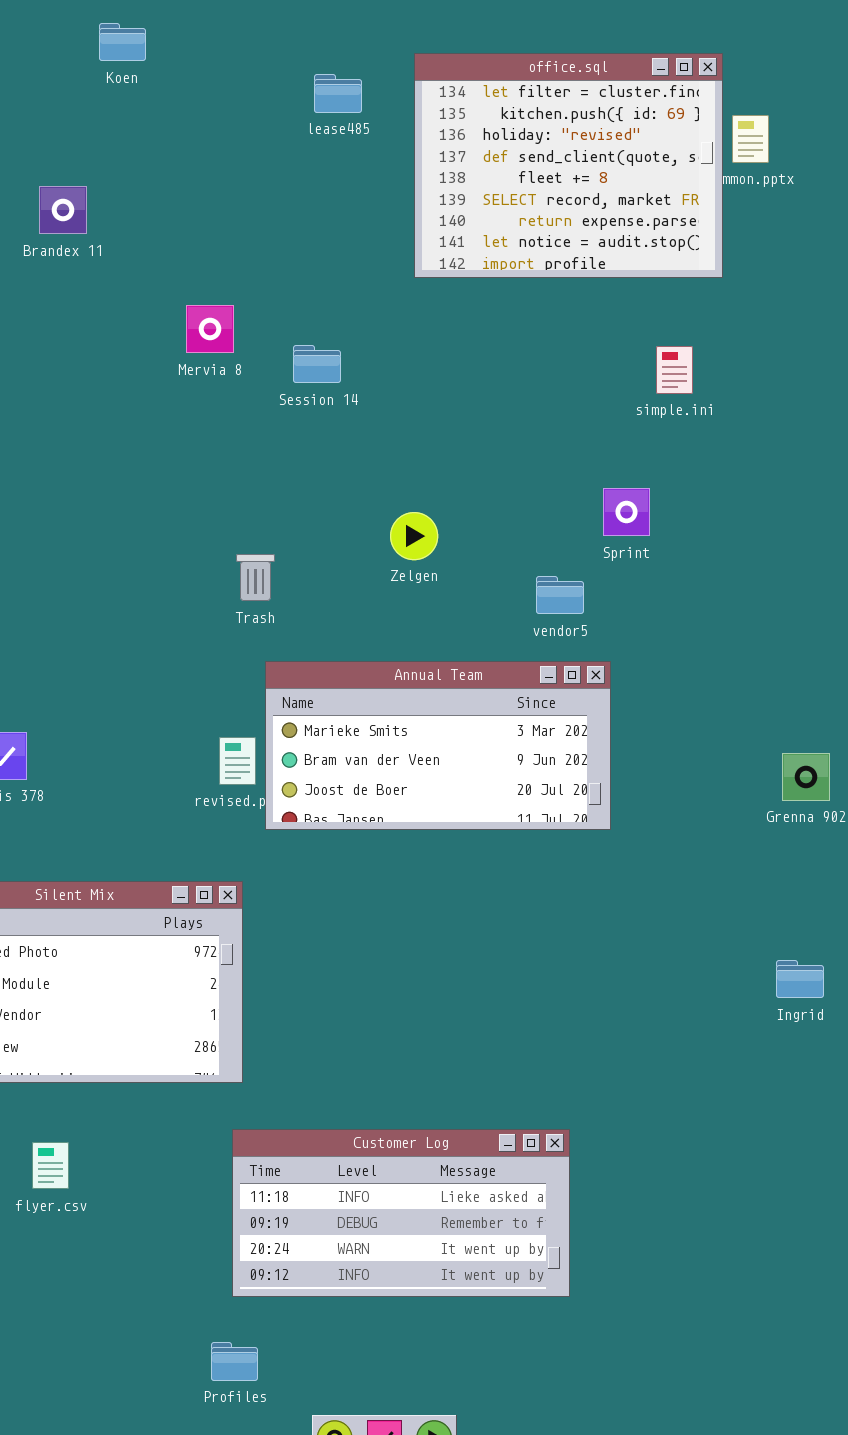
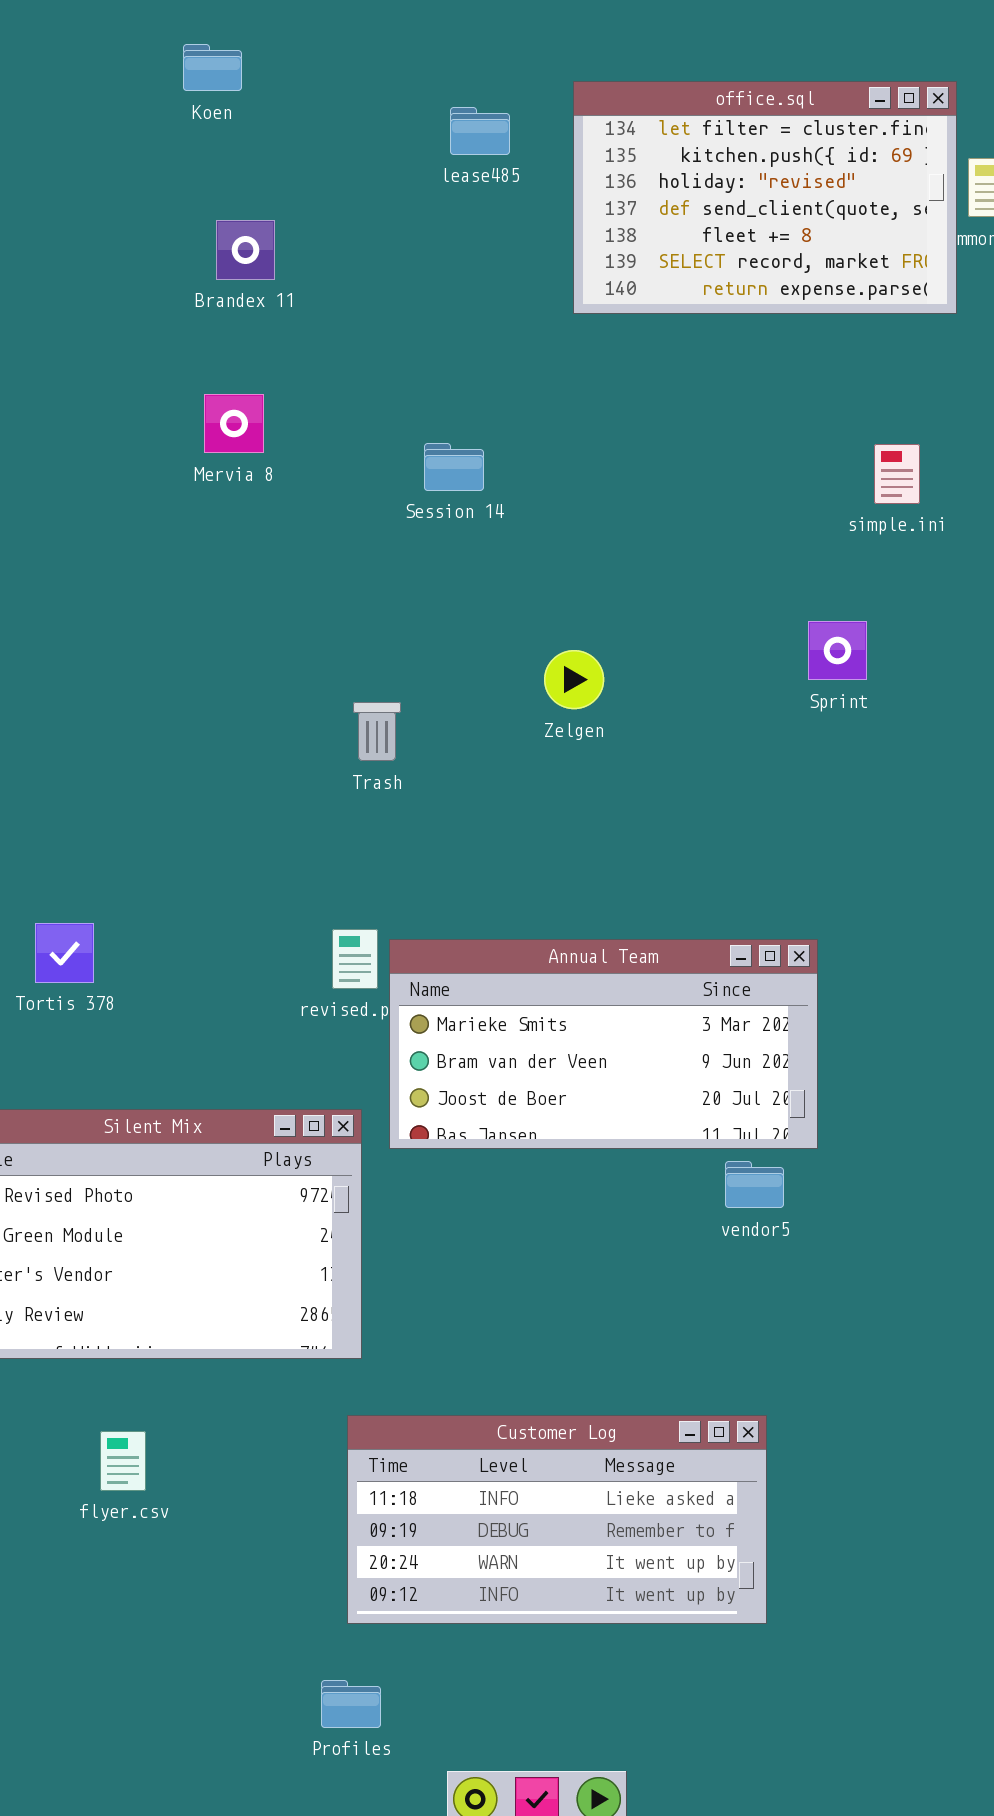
office.sql: [414,53,723,278] -> [573,81,957,314], resized
Brandex 11: [39,186,87,234] -> [216,220,275,280], moved
Mervia 8: [186,305,234,353] -> [204,394,264,453], moved
vendor5: [536,576,584,614] -> [725,1161,784,1208], moved
Annual Team: [265,661,611,830] -> [389,939,818,1149], moved

